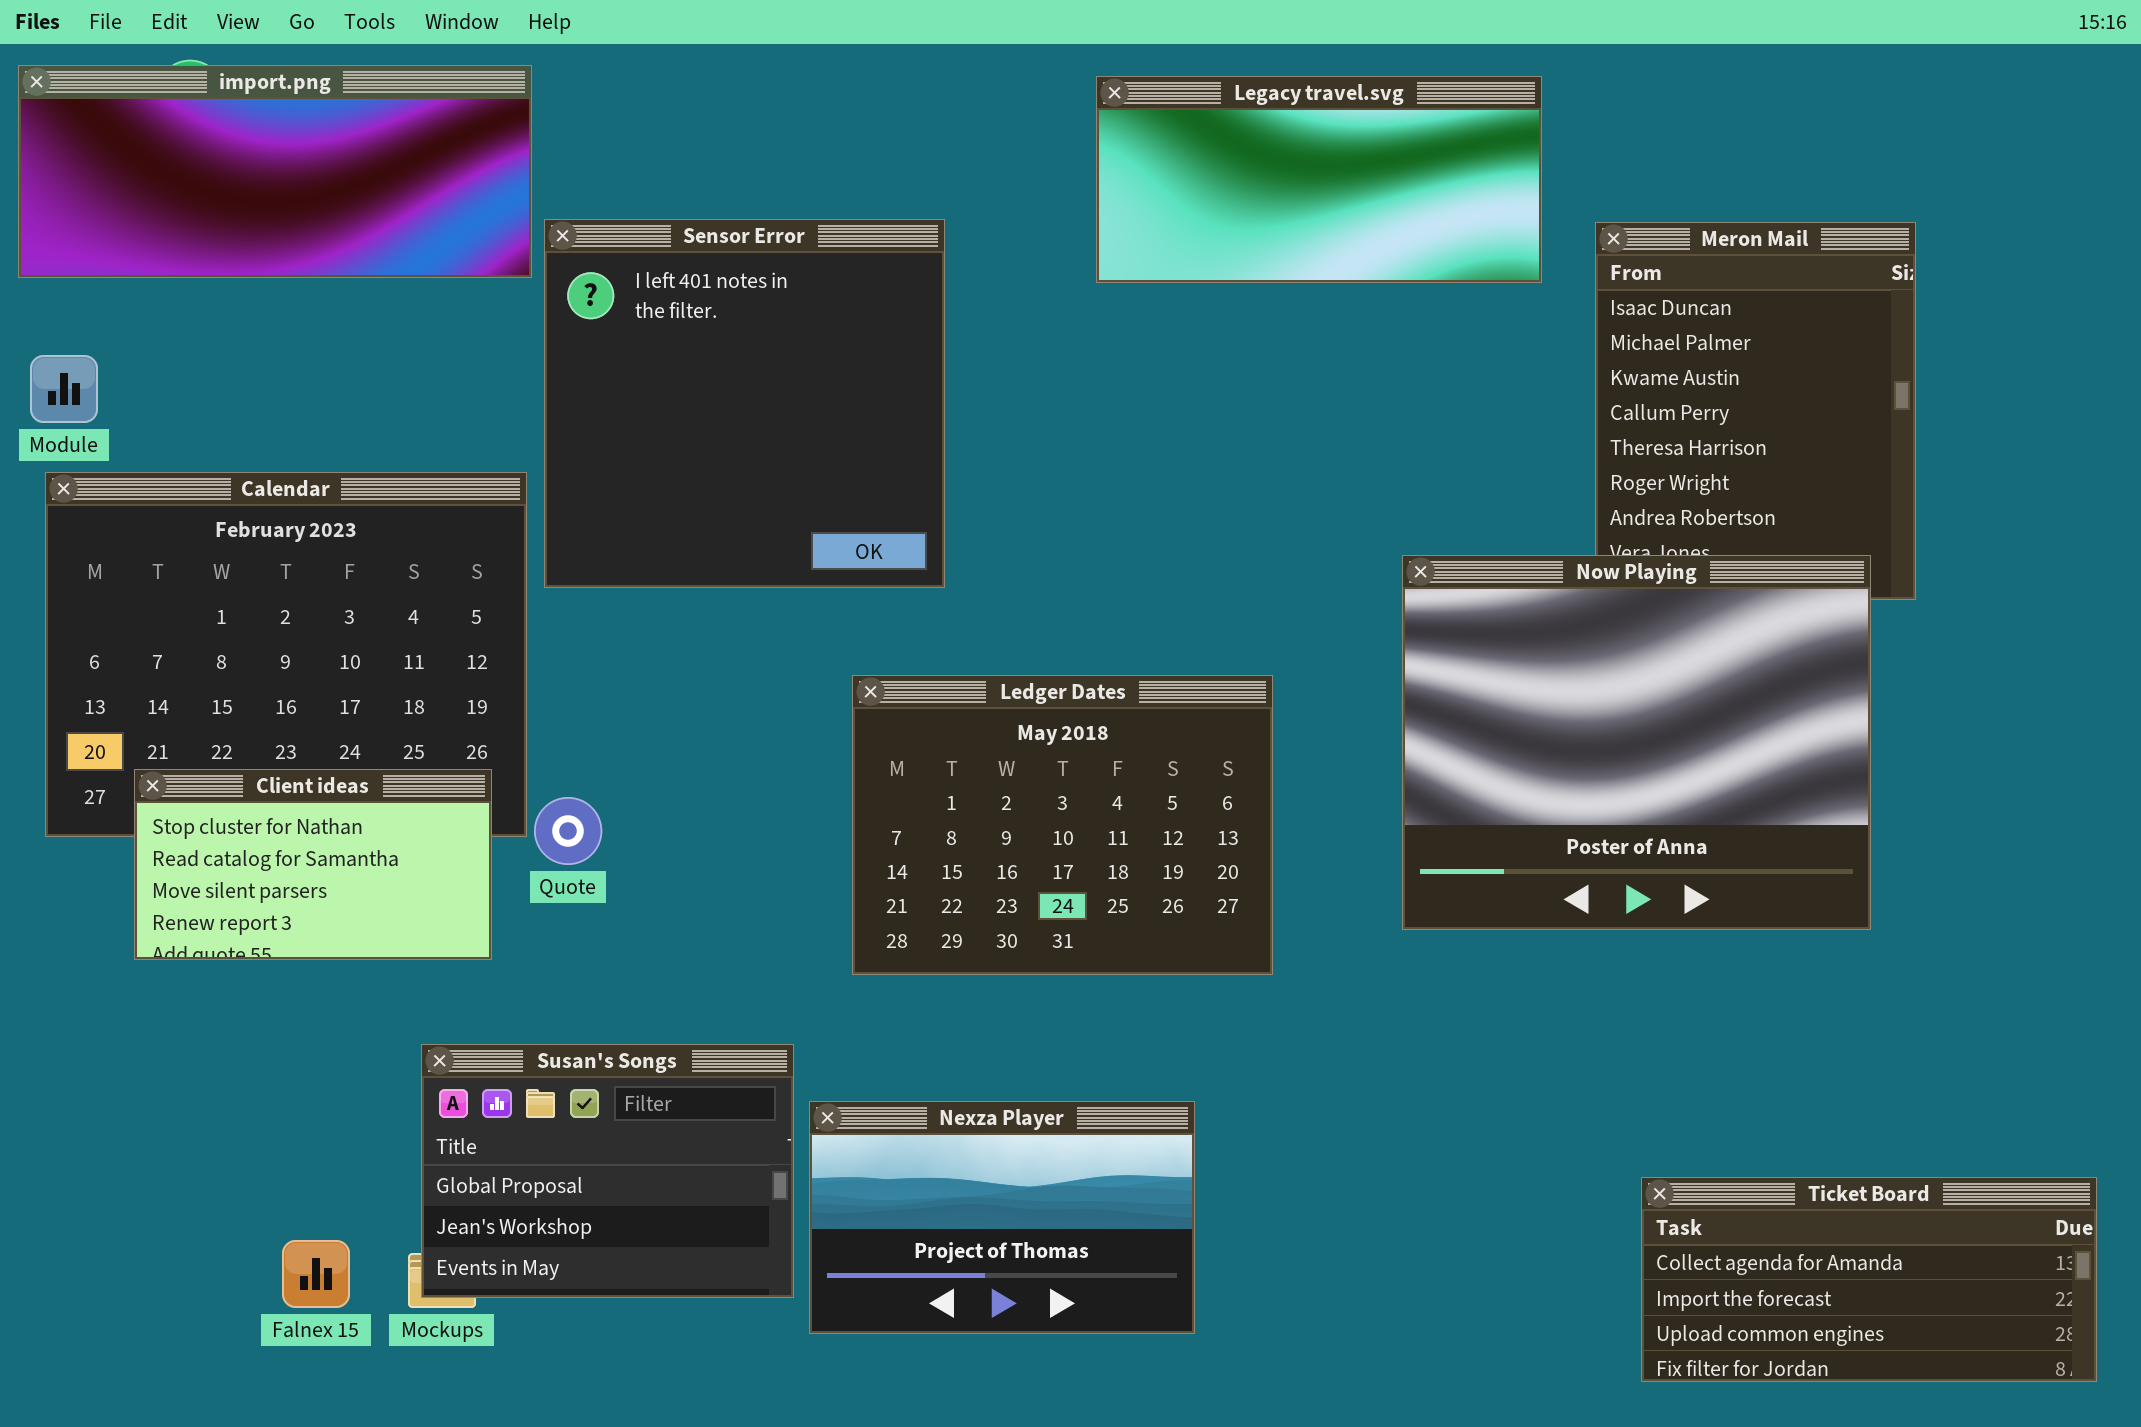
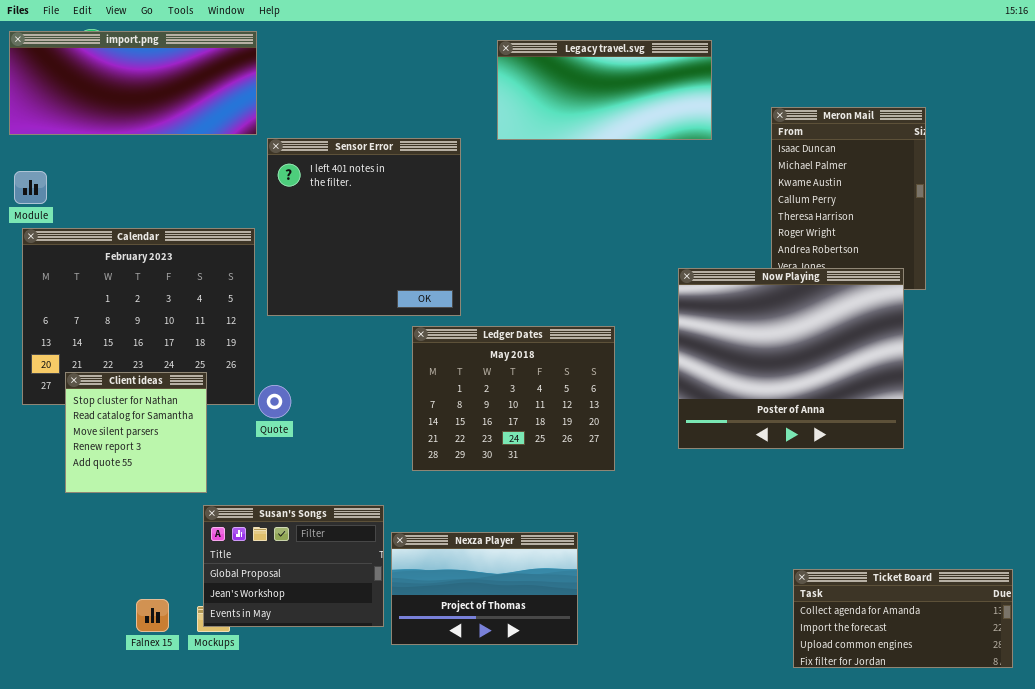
Legacy travel.svg: [1096,76,1542,283] -> [497,40,712,140], moved
Sensor Error: [544,219,945,588] -> [267,138,461,316], moved
Client ideas: [134,769,492,960] -> [65,372,207,493], resized

